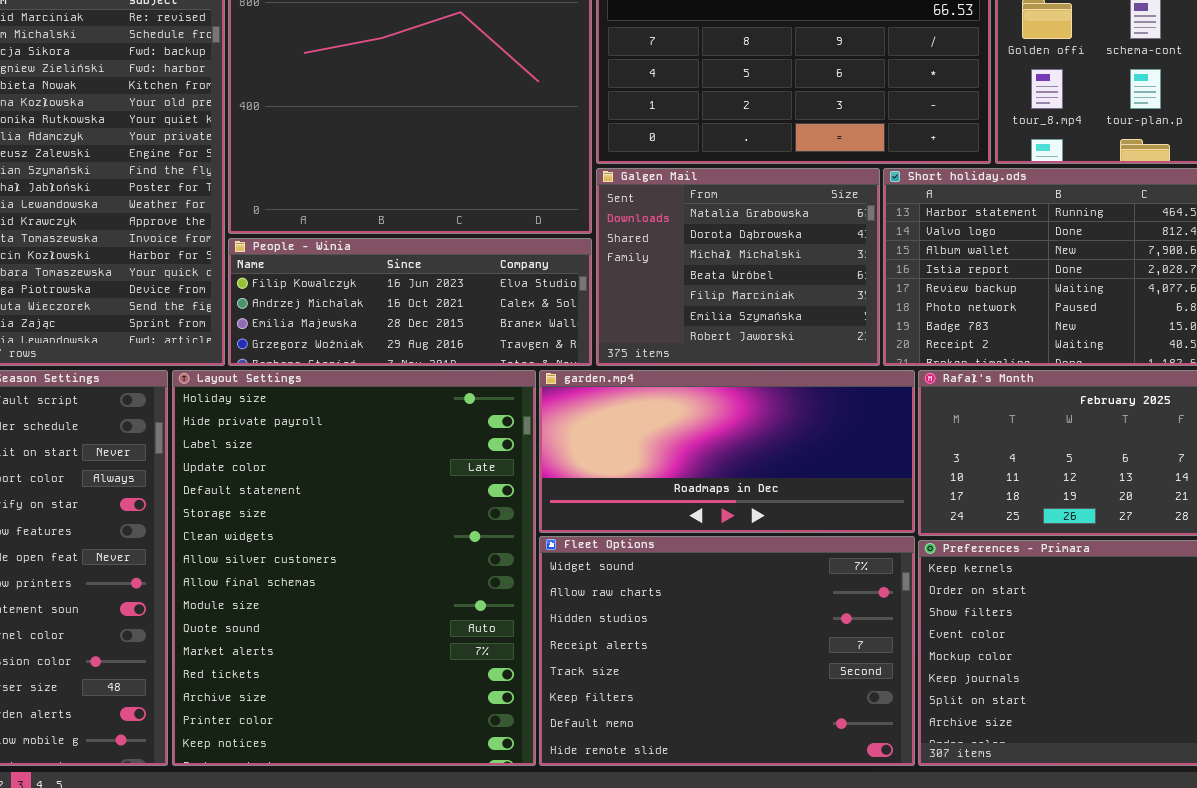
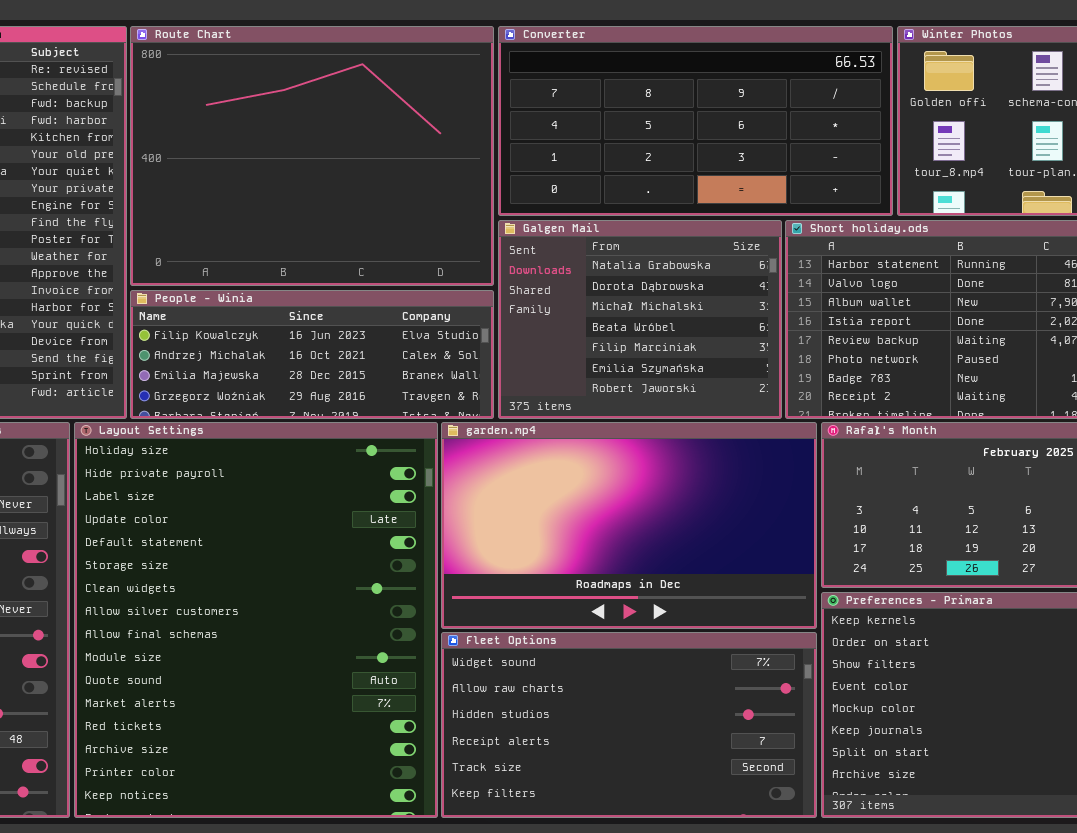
garden.mp4: [539,370,915,533] -> [441,422,817,629], resized
Fleet Options: [539,536,915,766] -> [441,632,817,818], resized

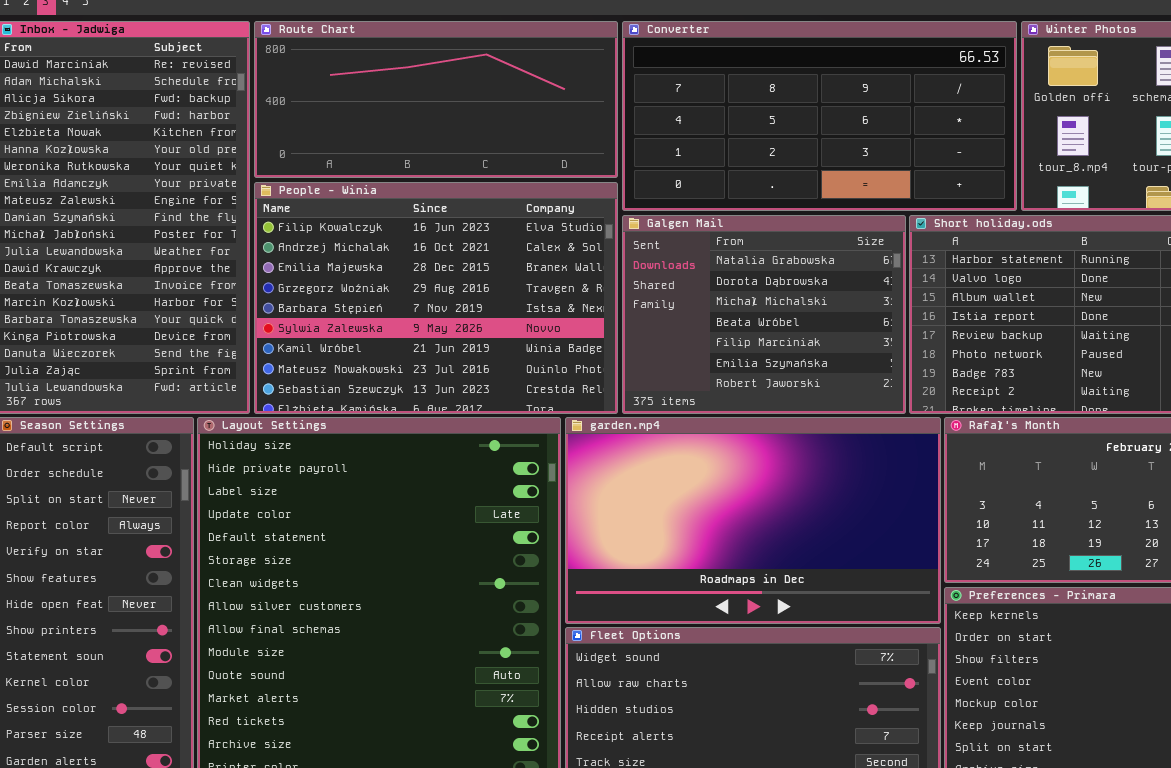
Route Chart: [130,26,494,286] -> [254,21,618,178], resized
People - Winia: [130,290,494,419] -> [254,182,618,414], resized

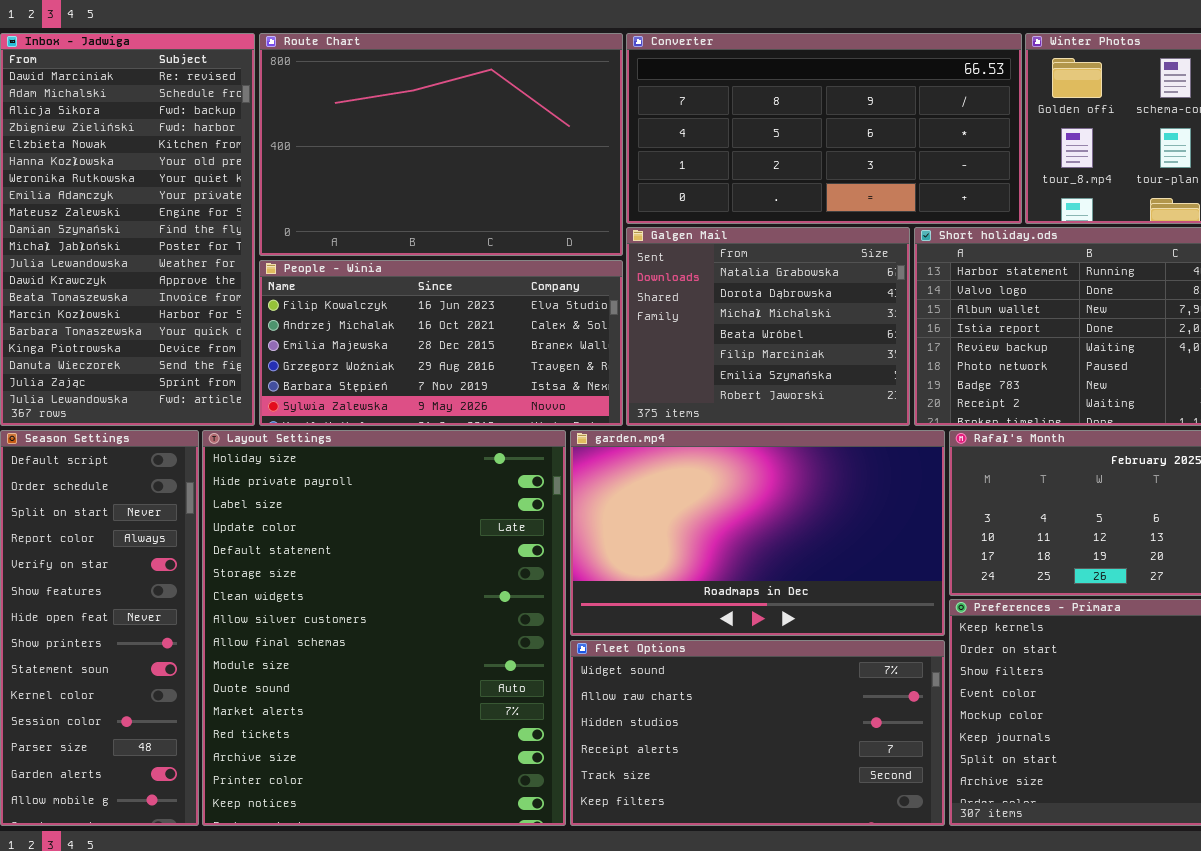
Route Chart: [254,21,618,178] -> [259,33,623,256], resized
People - Winia: [254,182,618,414] -> [259,260,623,426], resized

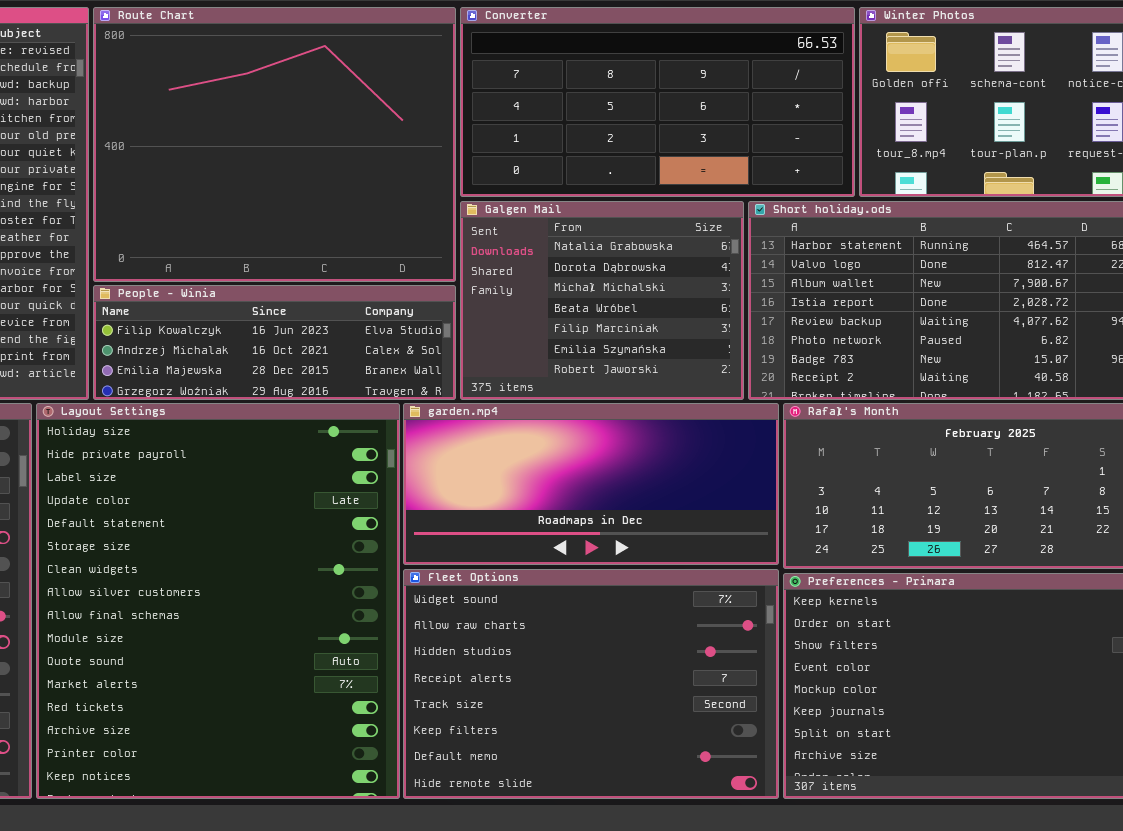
Route Chart: [259,33,623,256] -> [93,7,456,282], resized
People - Winia: [259,260,623,426] -> [93,285,456,400], resized
garden.mp4: [570,430,945,636] -> [403,403,779,565], resized
Fleet Options: [570,640,945,826] -> [403,569,779,799], resized

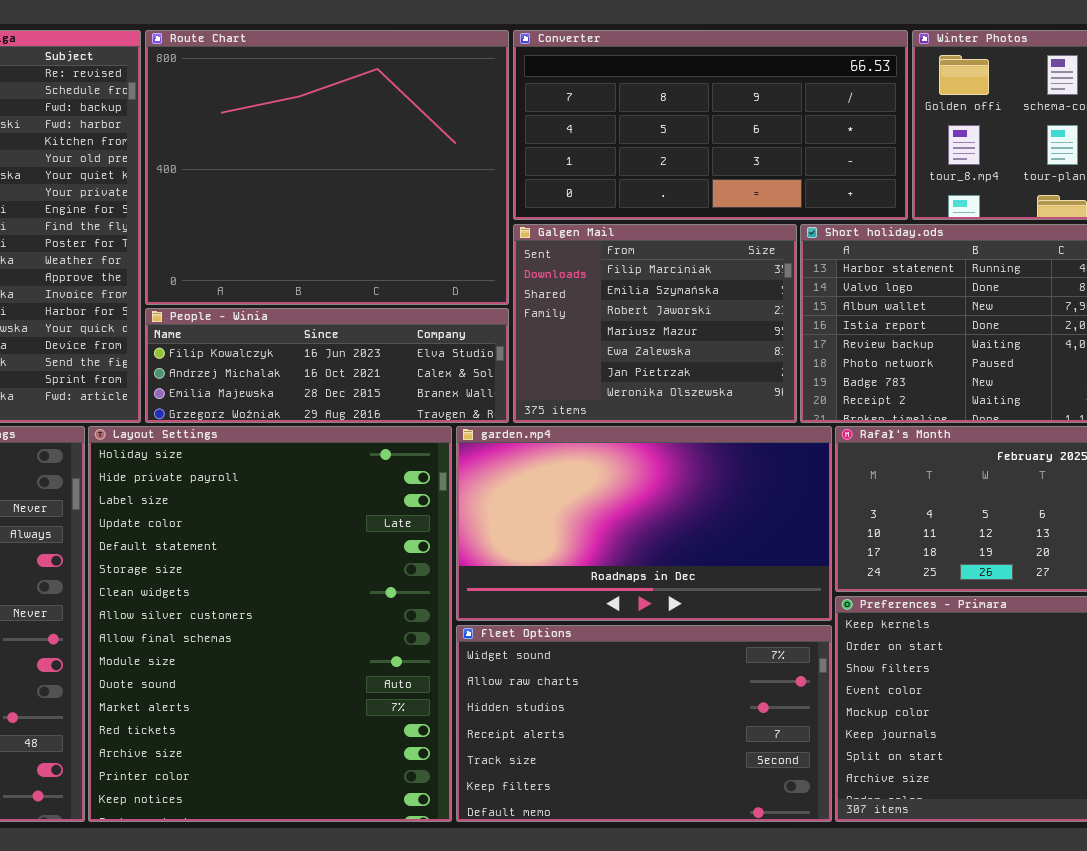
Galgen Mail: [460,201,744,400] -> [513,224,797,423], scrolled down 4 rows
garden.mp4: [403,403,779,565] -> [456,426,832,621], resized
Fleet Options: [403,569,779,799] -> [456,625,832,822], resized

